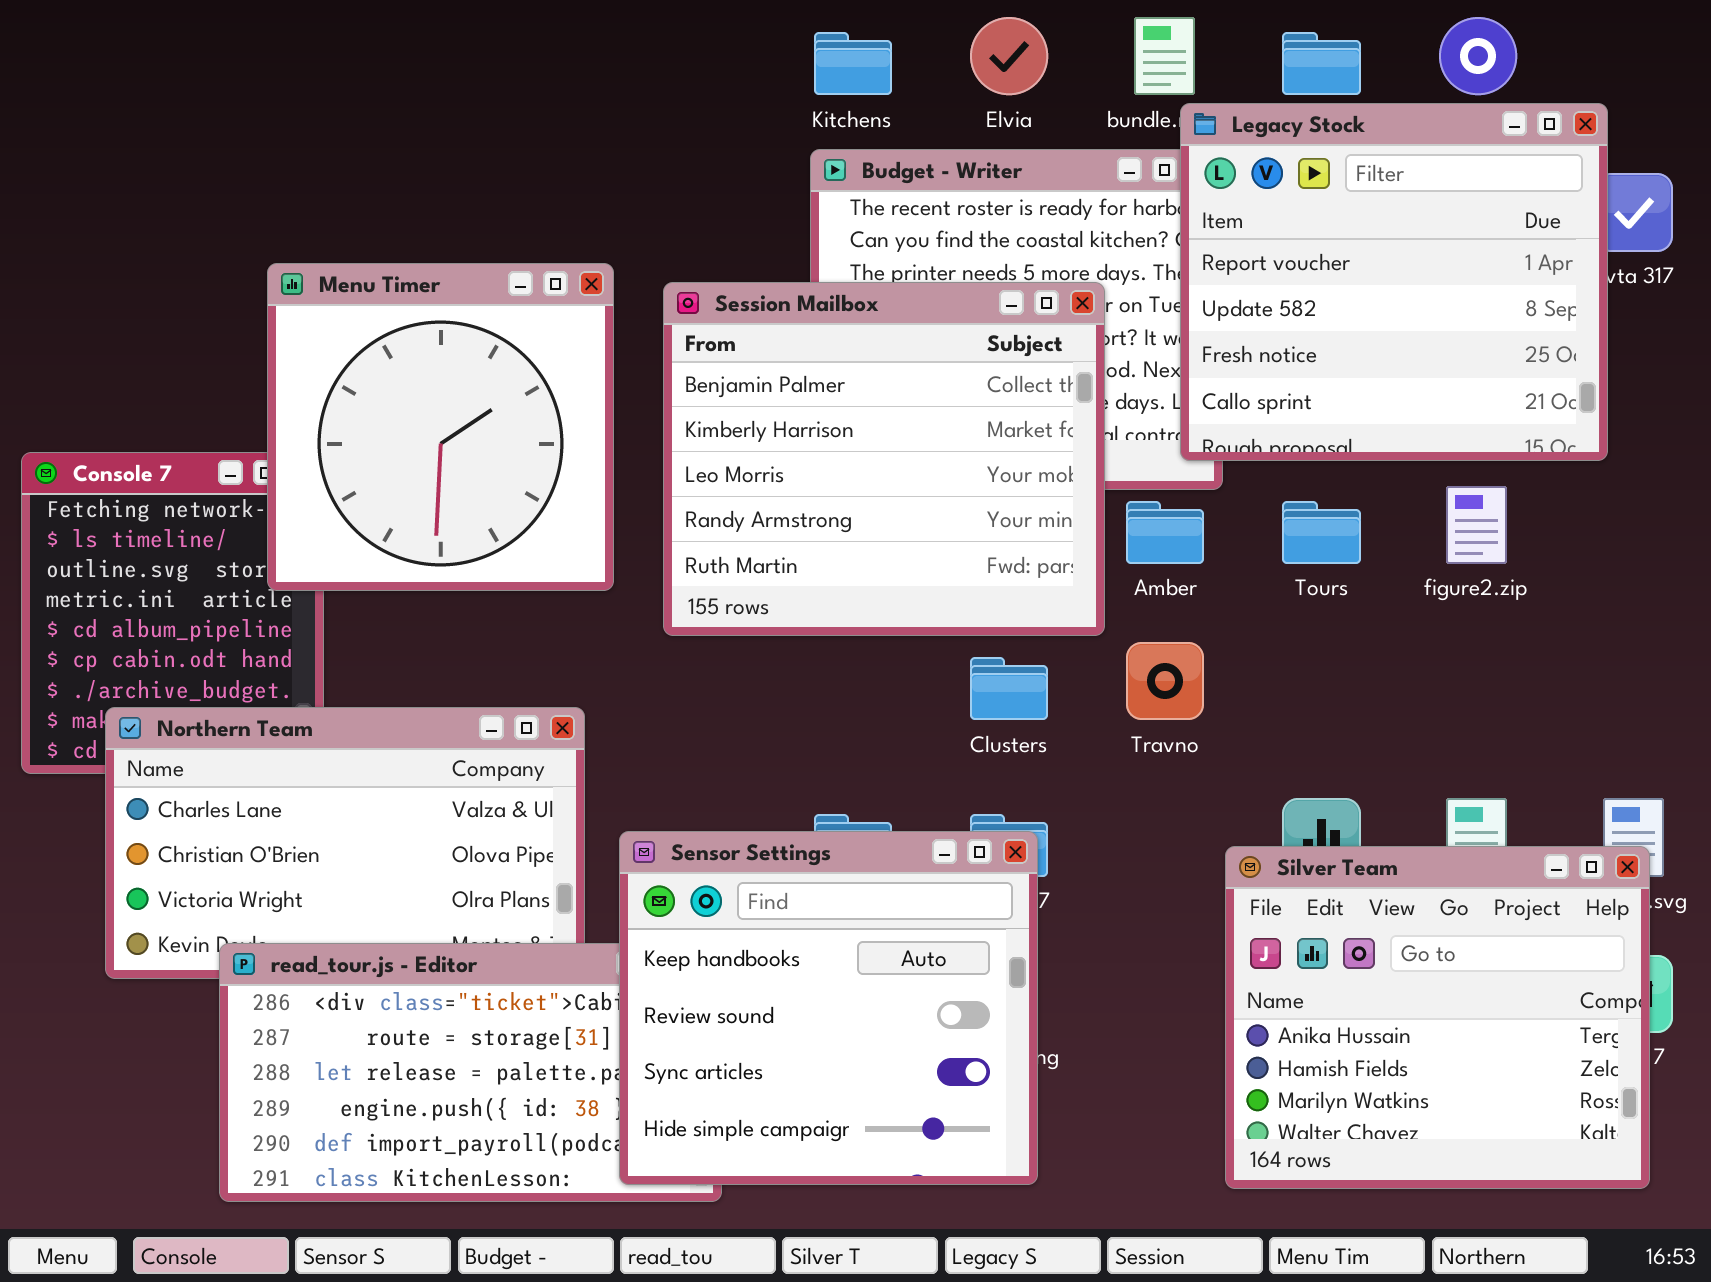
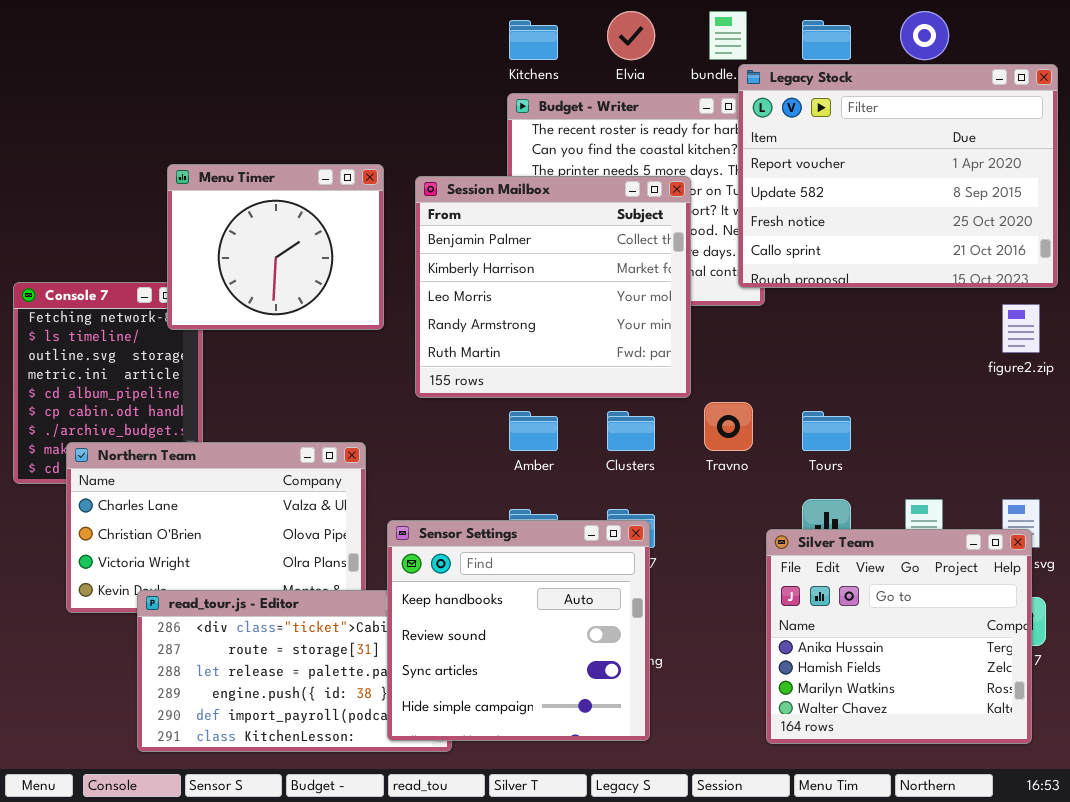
Legacy Stock: [1180,103,1608,461] -> [738,64,1058,288], resized
Menu Timer: [267,263,614,591] -> [167,164,384,330], resized
figure2.zip: [1446,486,1507,564] -> [1002,304,1040,353], moved
Amber: [1126,501,1204,564] -> [509,411,558,451], moved
Tours: [1282,501,1361,564] -> [802,411,851,451], moved

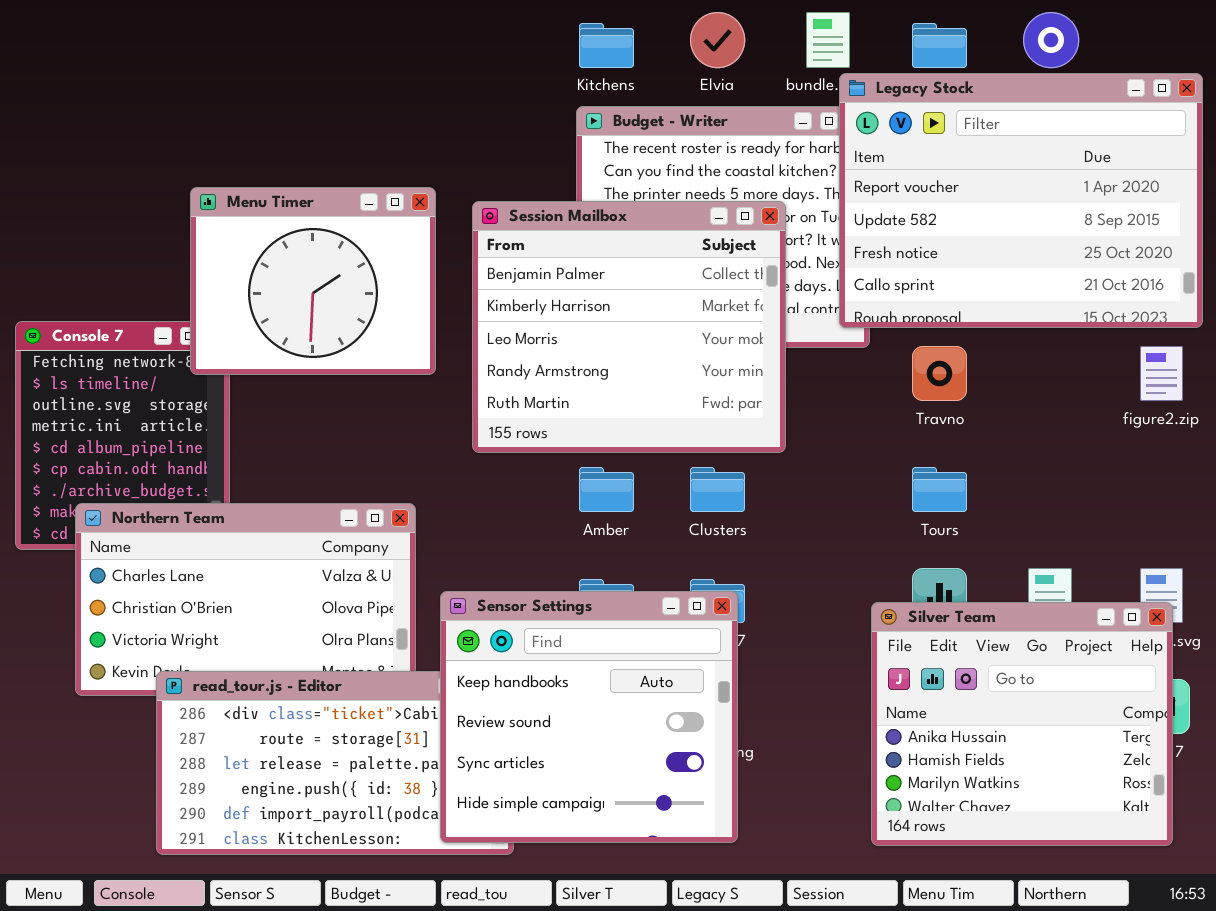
Travno: [704,402,753,451] -> [912,346,967,401], moved

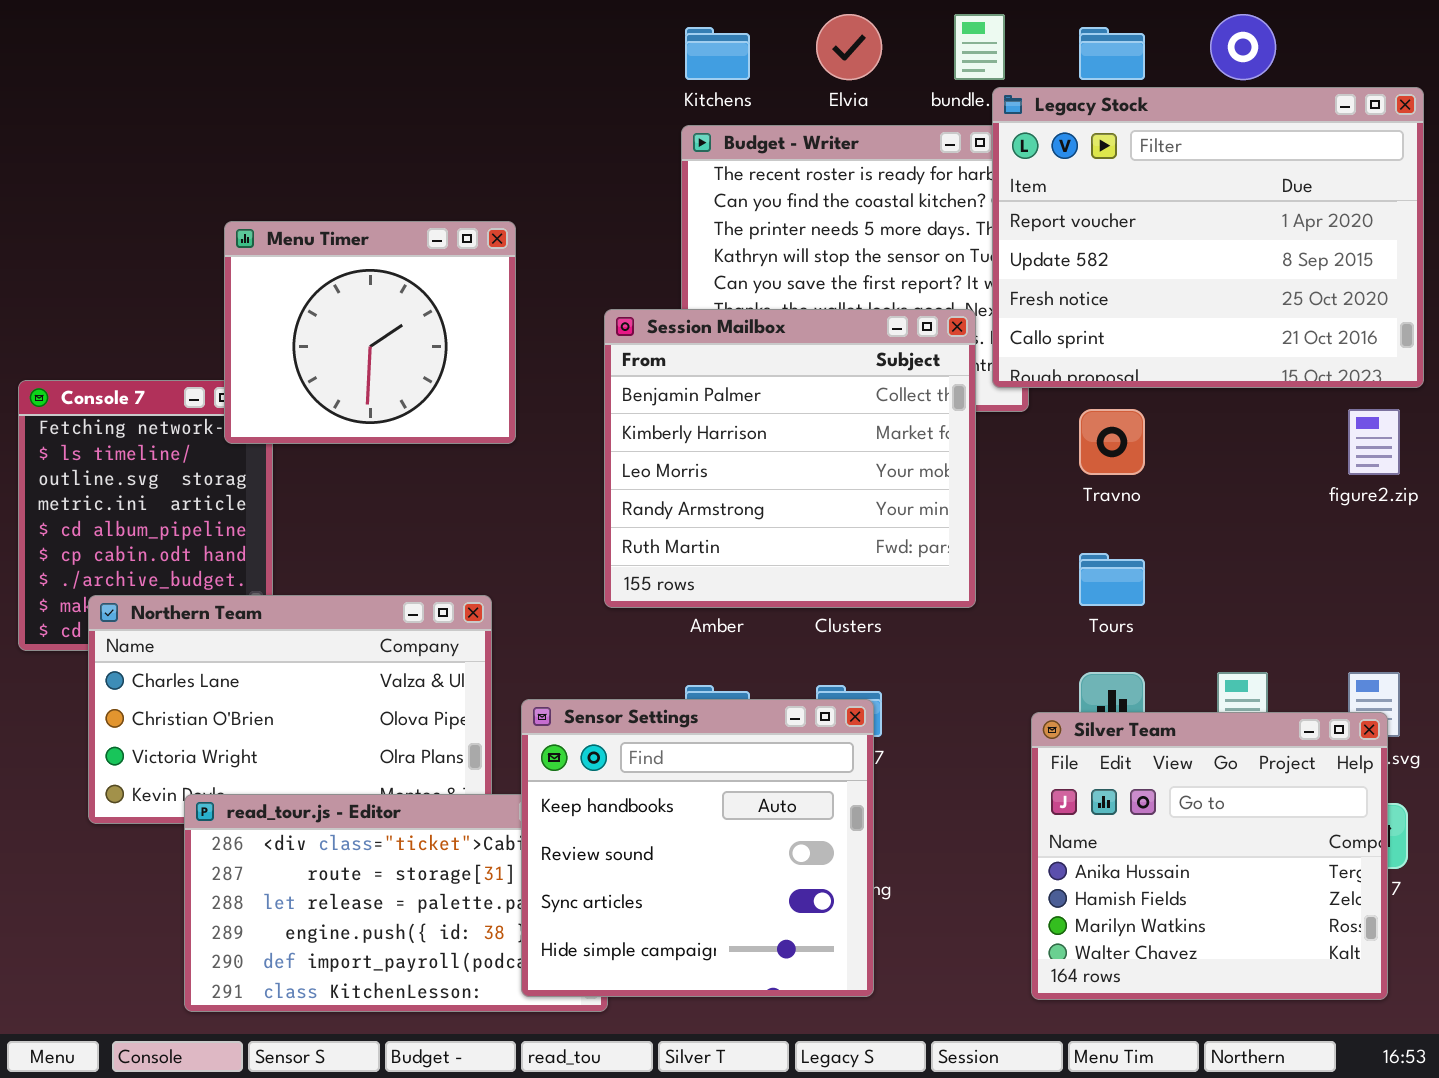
Session Mailbox: [472,201,786,453] -> [604,309,976,608], moved

